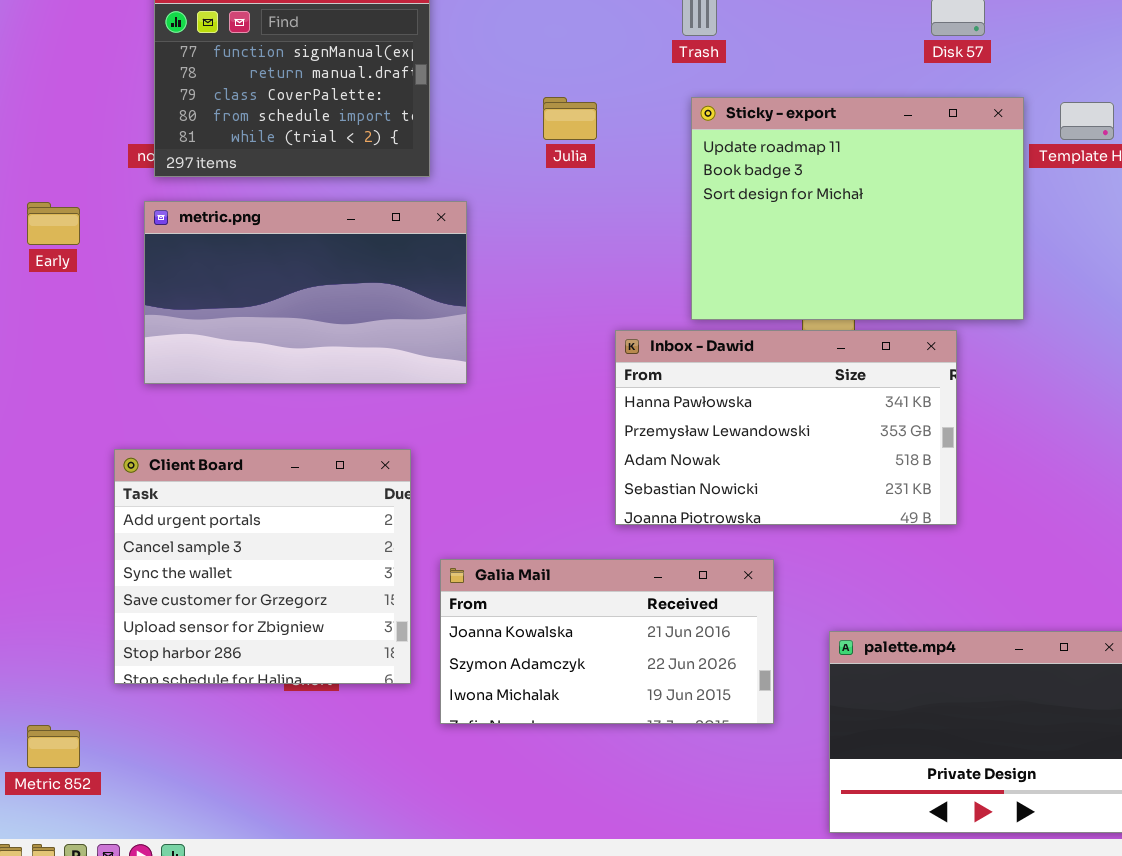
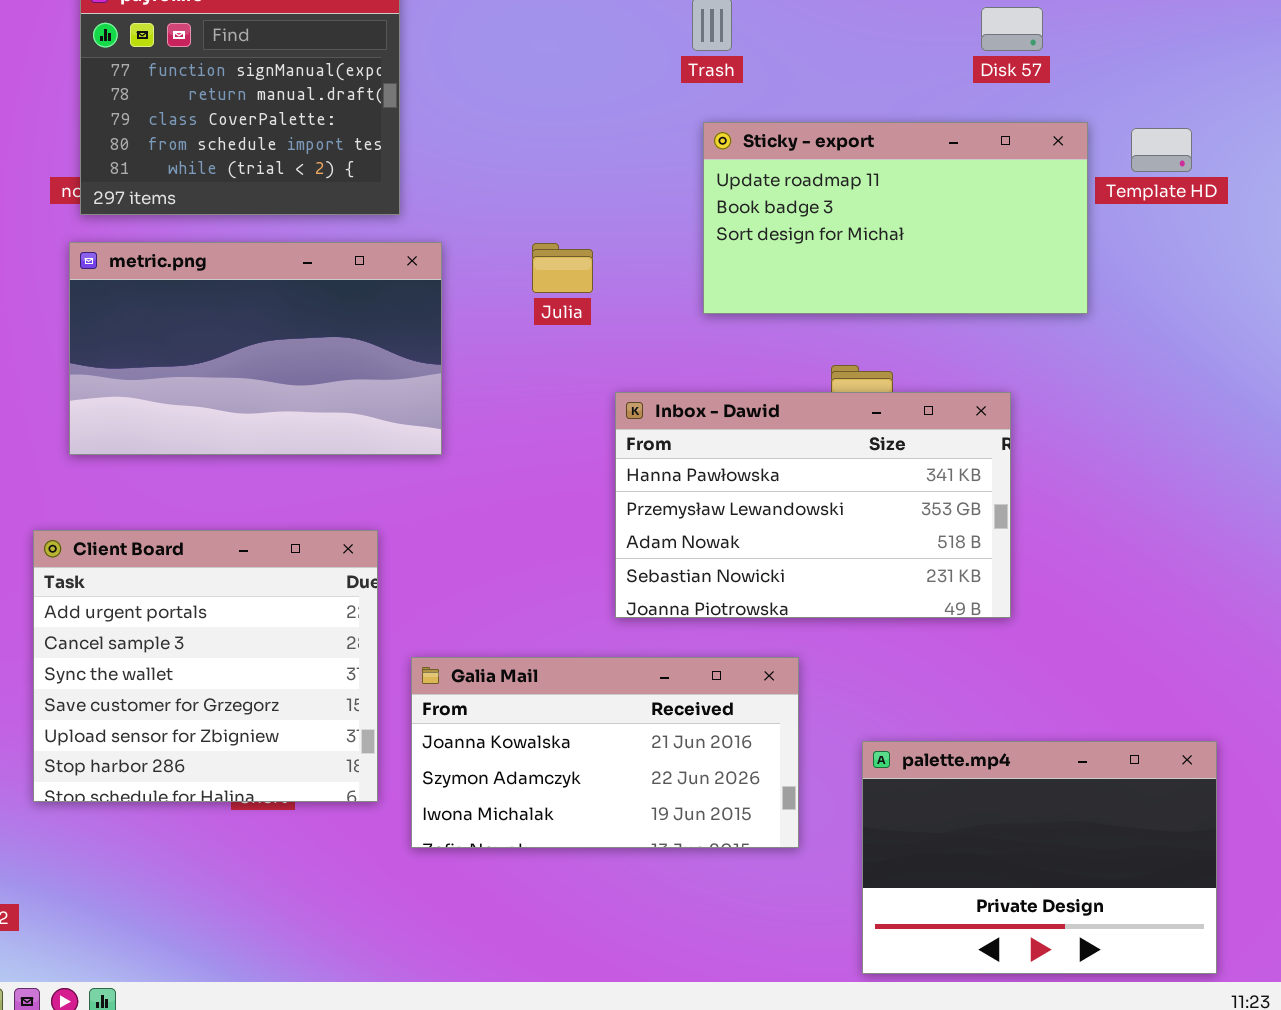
Julia: [543,97,597,140] -> [532,243,593,293], moved
Sticky - export: [691,97,1024,320] -> [703,122,1088,314], resized

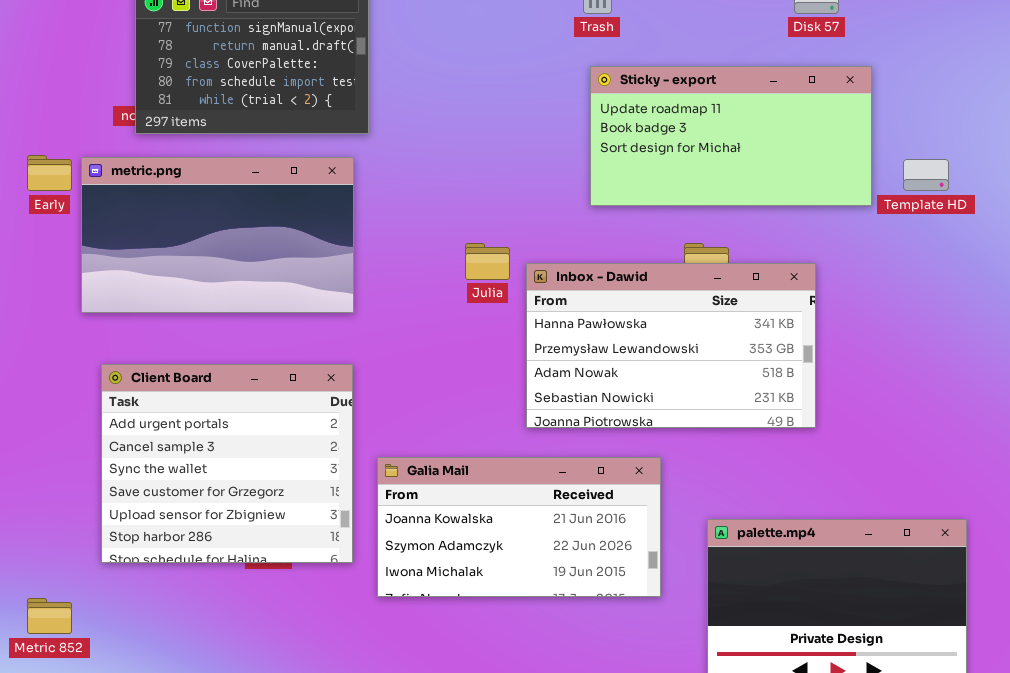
Template HD: [1131,128,1192,172] -> [903,159,949,191], moved
metric.png: [69,242,442,455] -> [81,157,354,313], moved
Julia: [532,243,593,293] -> [465,243,510,280], moved

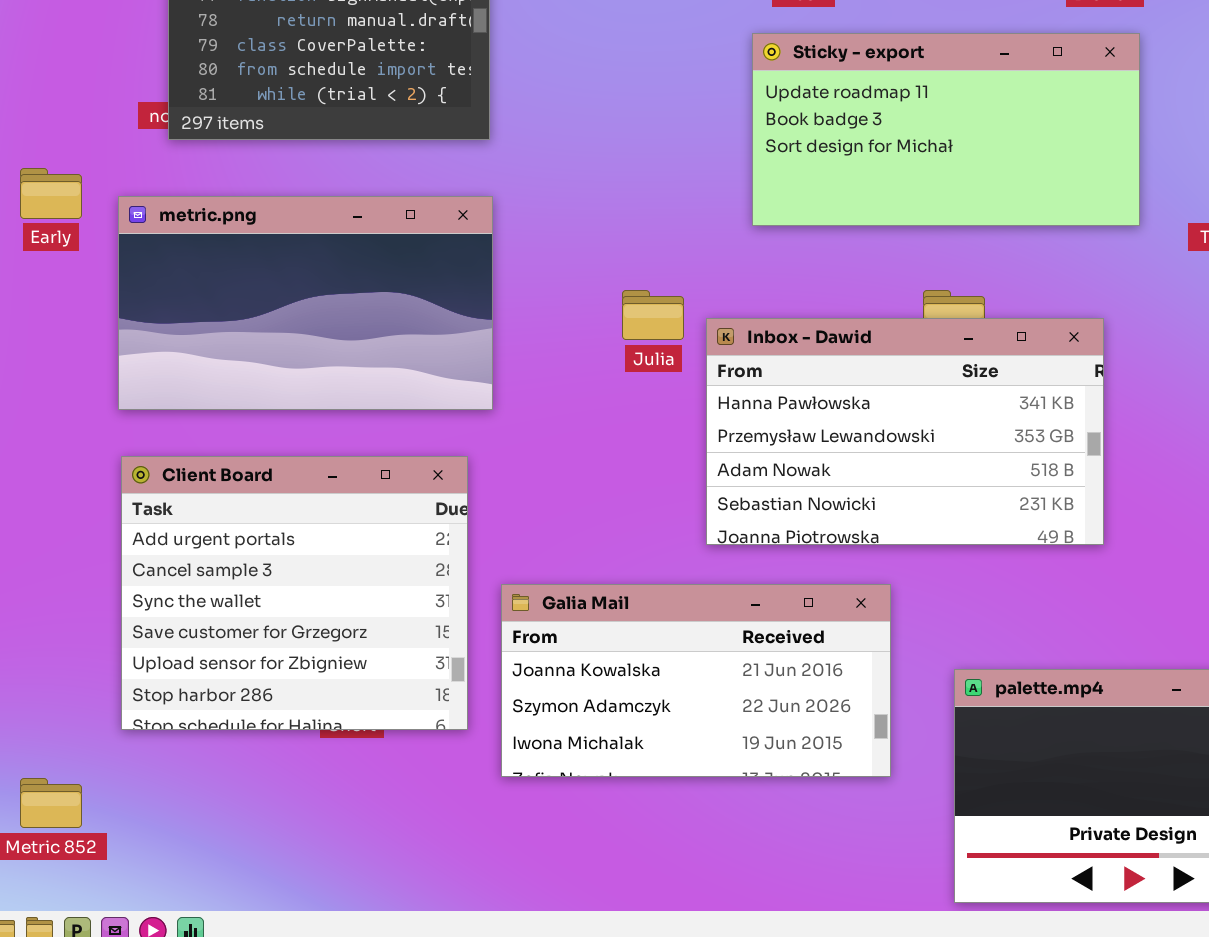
Sticky - export: [590,66,872,206] -> [752,33,1140,226], moved
metric.png: [81,157,354,313] -> [118,196,493,410], moved

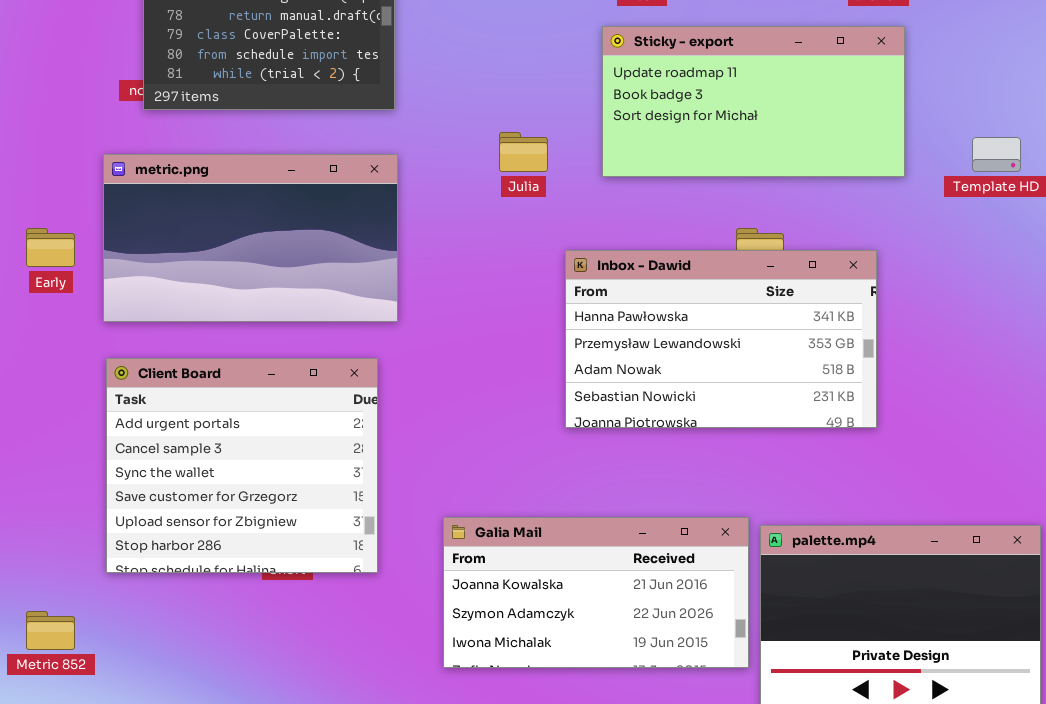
Early: [20,168,82,219] -> [26,228,75,267], moved
Julia: [622,290,684,340] -> [499,132,548,172], moved
Galia Mail: [501,584,891,777] -> [443,517,749,668], moved

